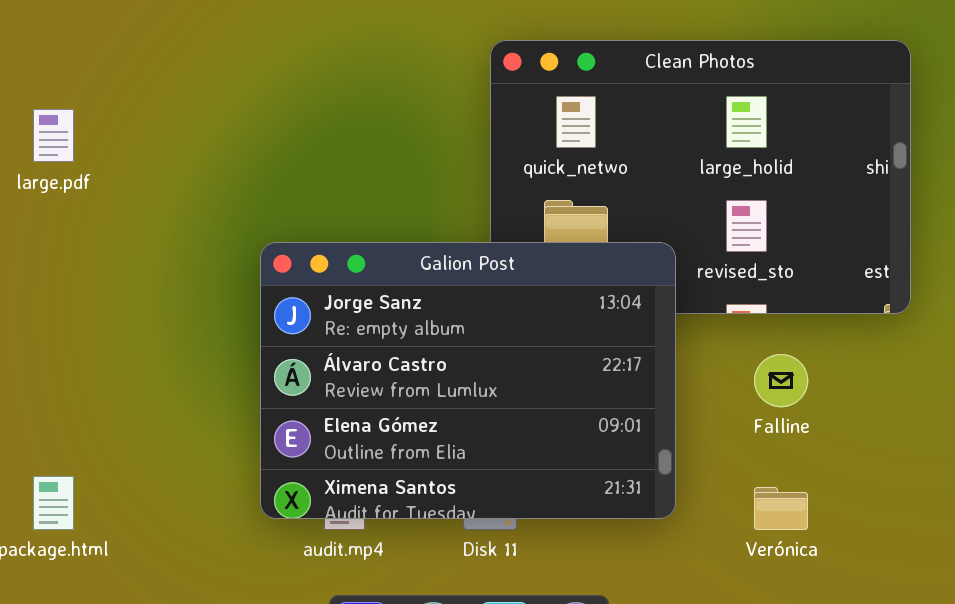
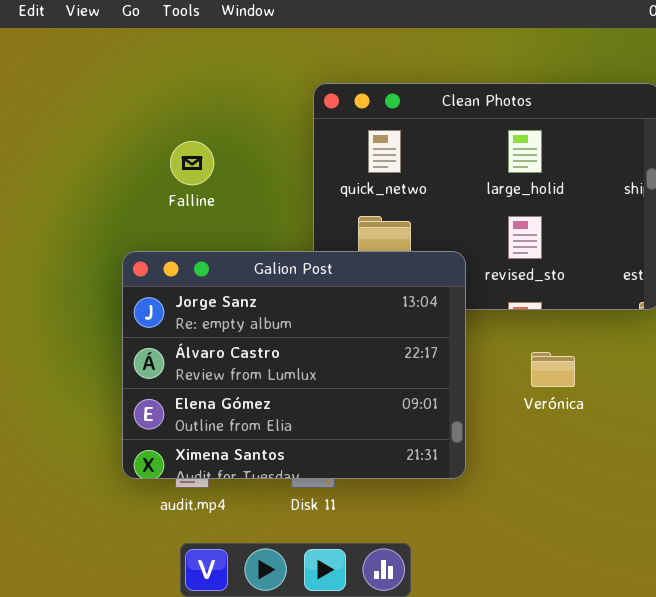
Falline: [754,354,808,407] -> [170,141,214,185], moved
Verónica: [754,487,808,530] -> [531,352,575,387], moved

